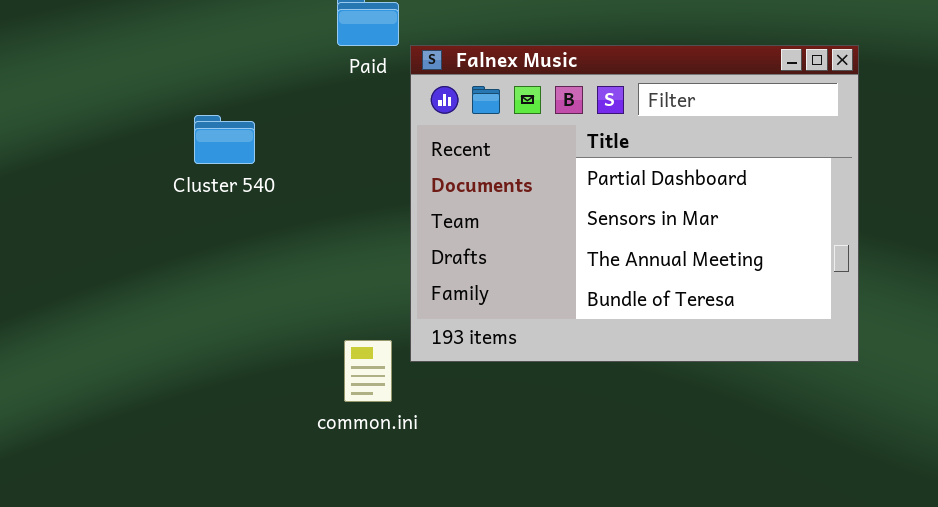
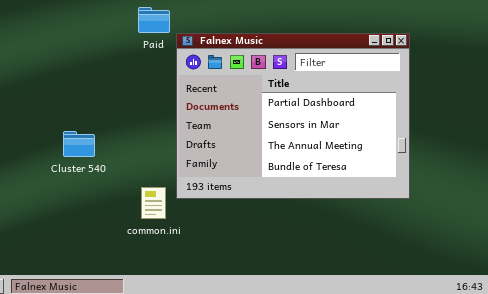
Cluster 540: [194,115,255,164] -> [63,131,95,157], moved

